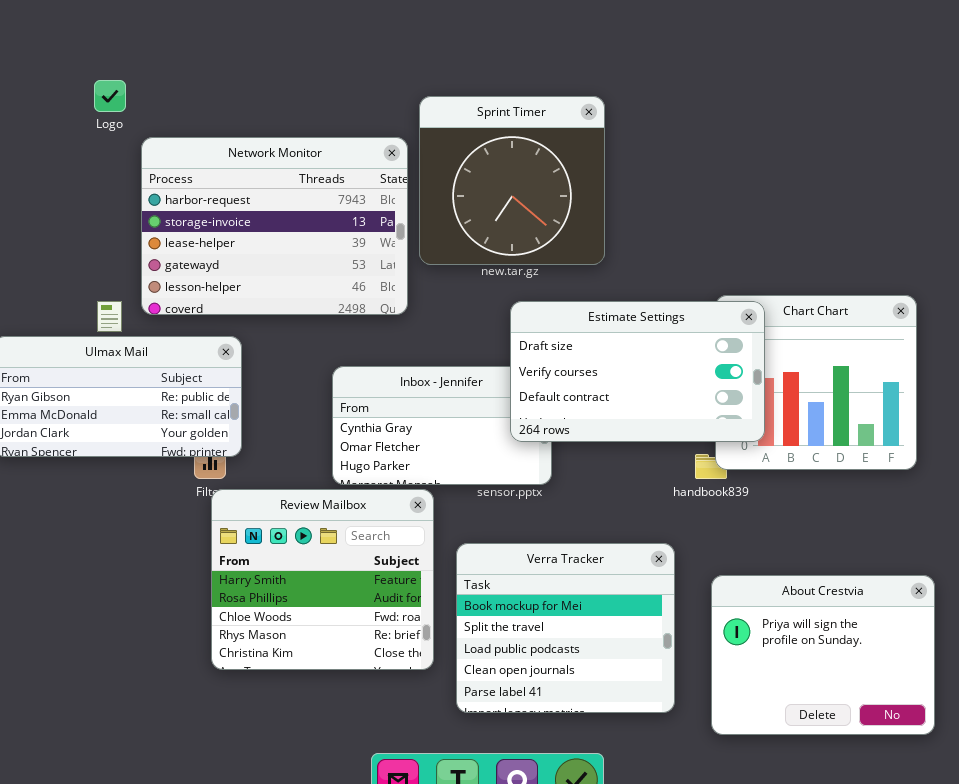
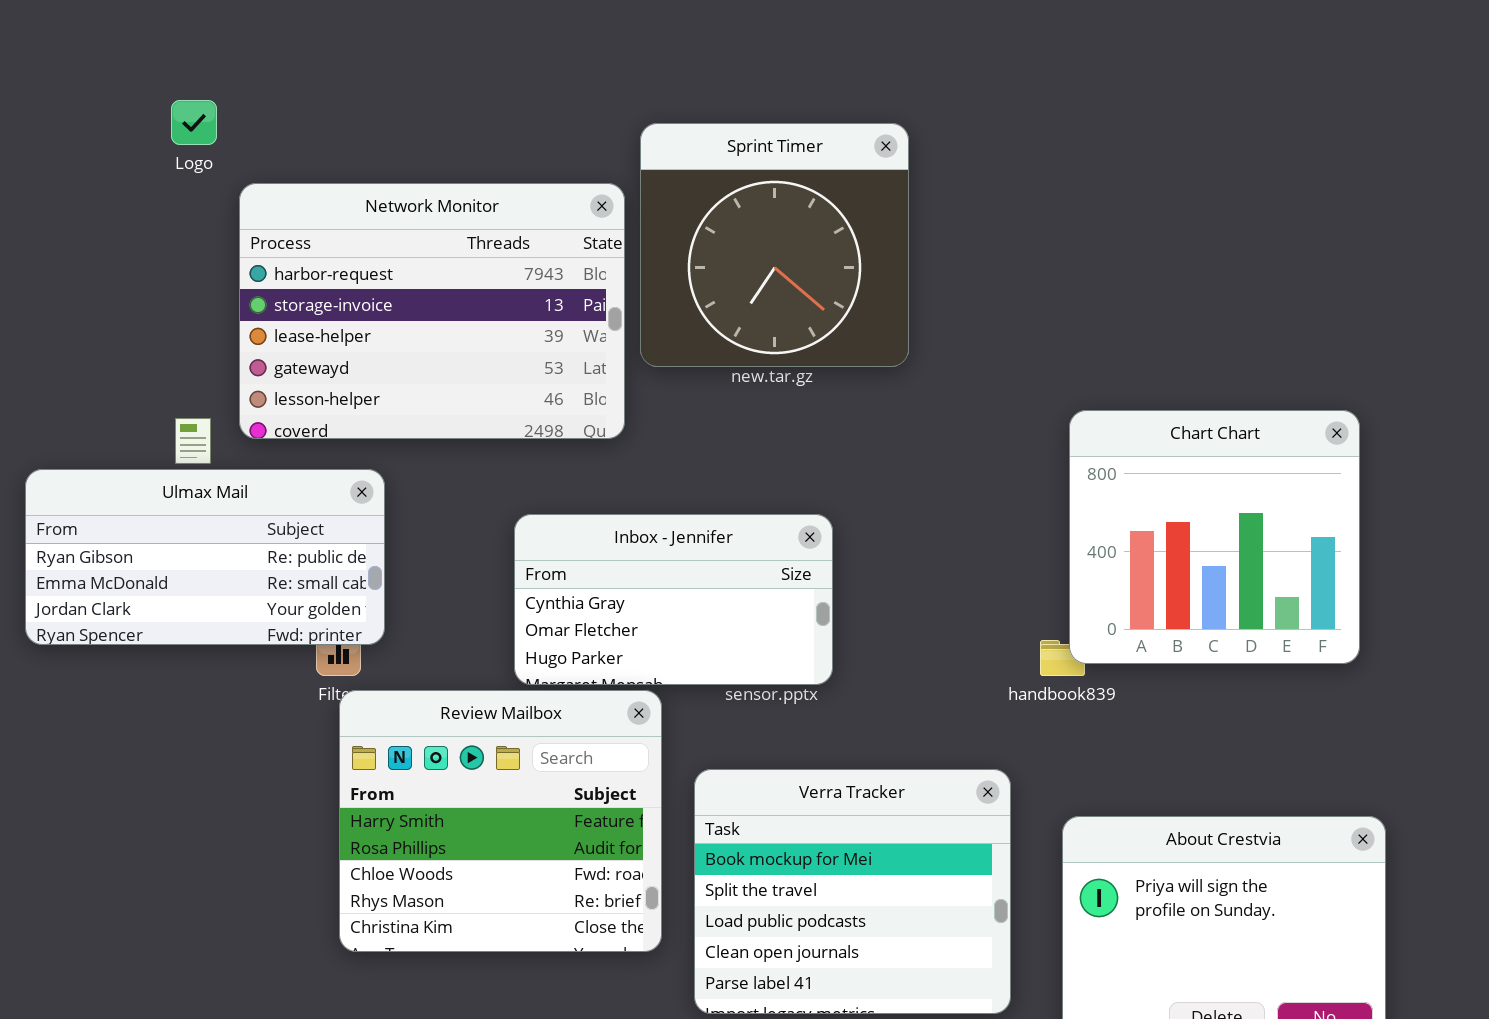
Estimate Settings: [510,301,765,442] -> none, closed

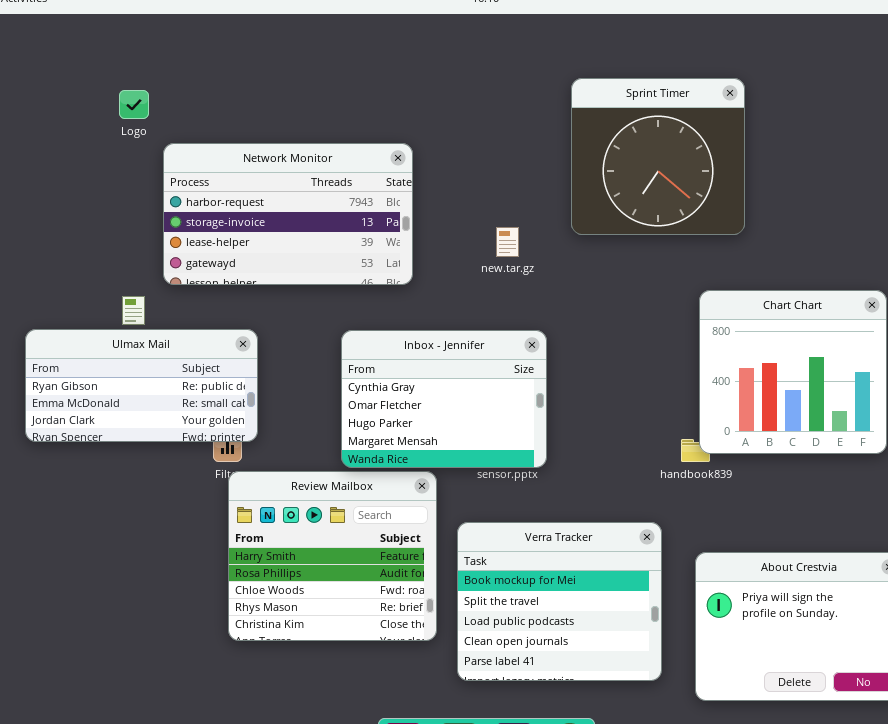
Sprint Timer: [640,123,909,367] -> [571,78,745,235], moved
Network Monitor: [239,183,625,439] -> [163,143,413,285], resized
Inbox - Jennifer: [514,514,833,685] -> [341,330,547,468], resized

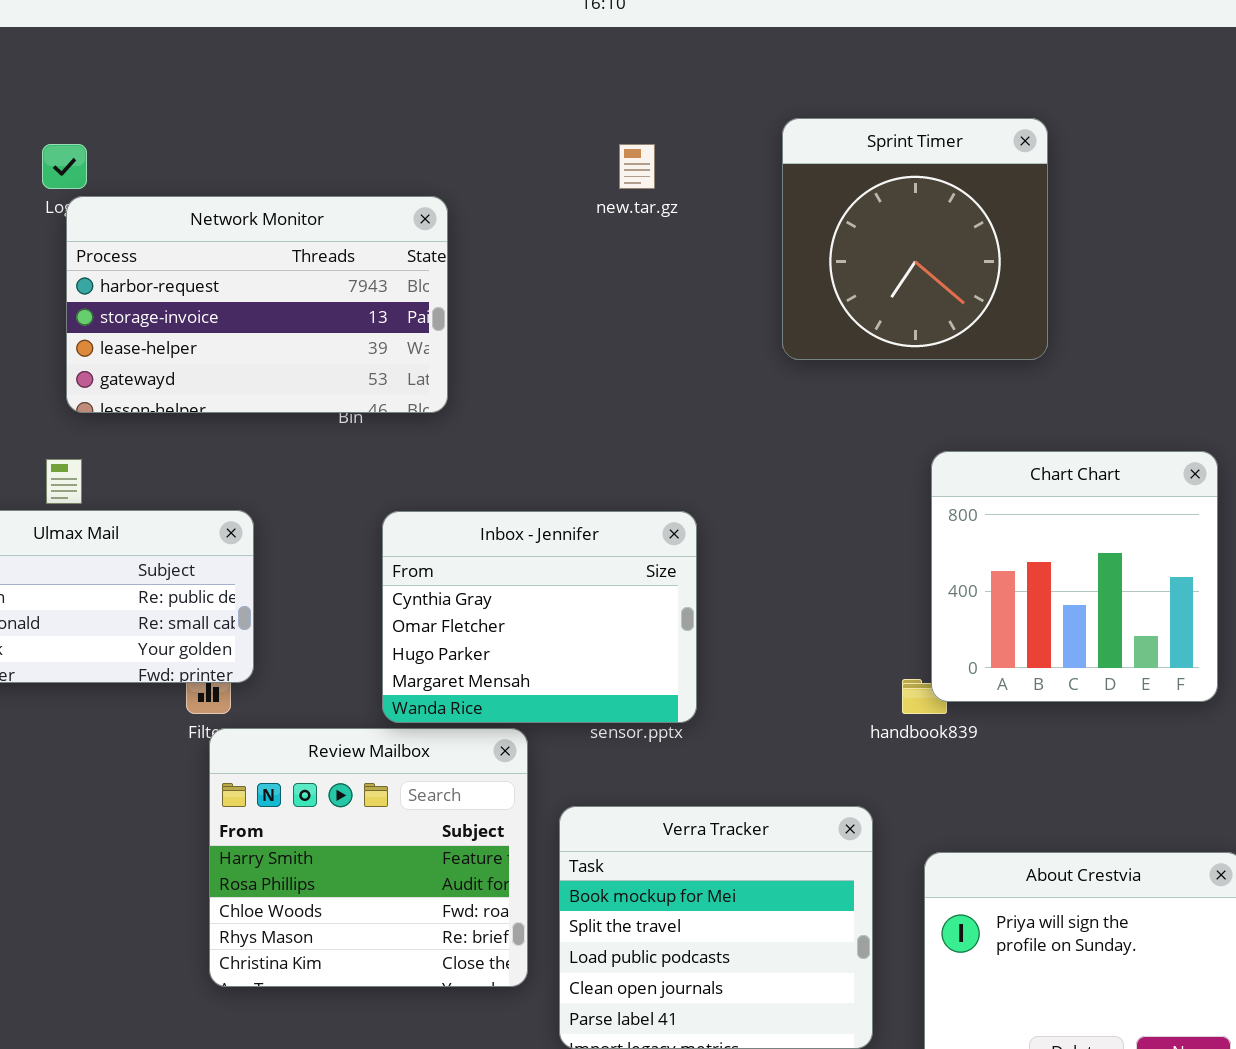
Sprint Timer: [571,78,745,235] -> [782,118,1048,360], moved
Network Monitor: [163,143,413,285] -> [66,196,448,413], moved
new.tar.gz: [496,227,519,257] -> [619,144,655,189], moved

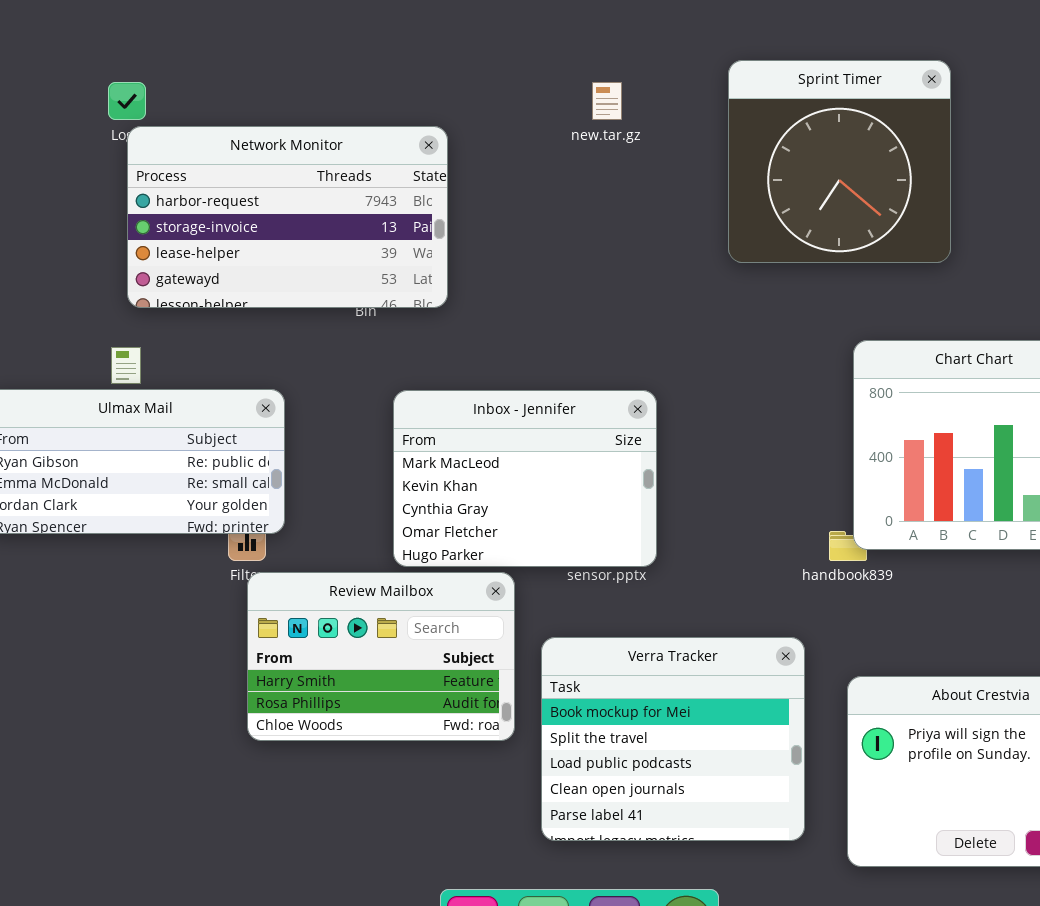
Inbox - Jennifer: [382,511,697,723] -> [393,390,657,567], scrolled up 2 rows
Review Mailbox: [209,728,528,987] -> [247,572,515,741], resized

